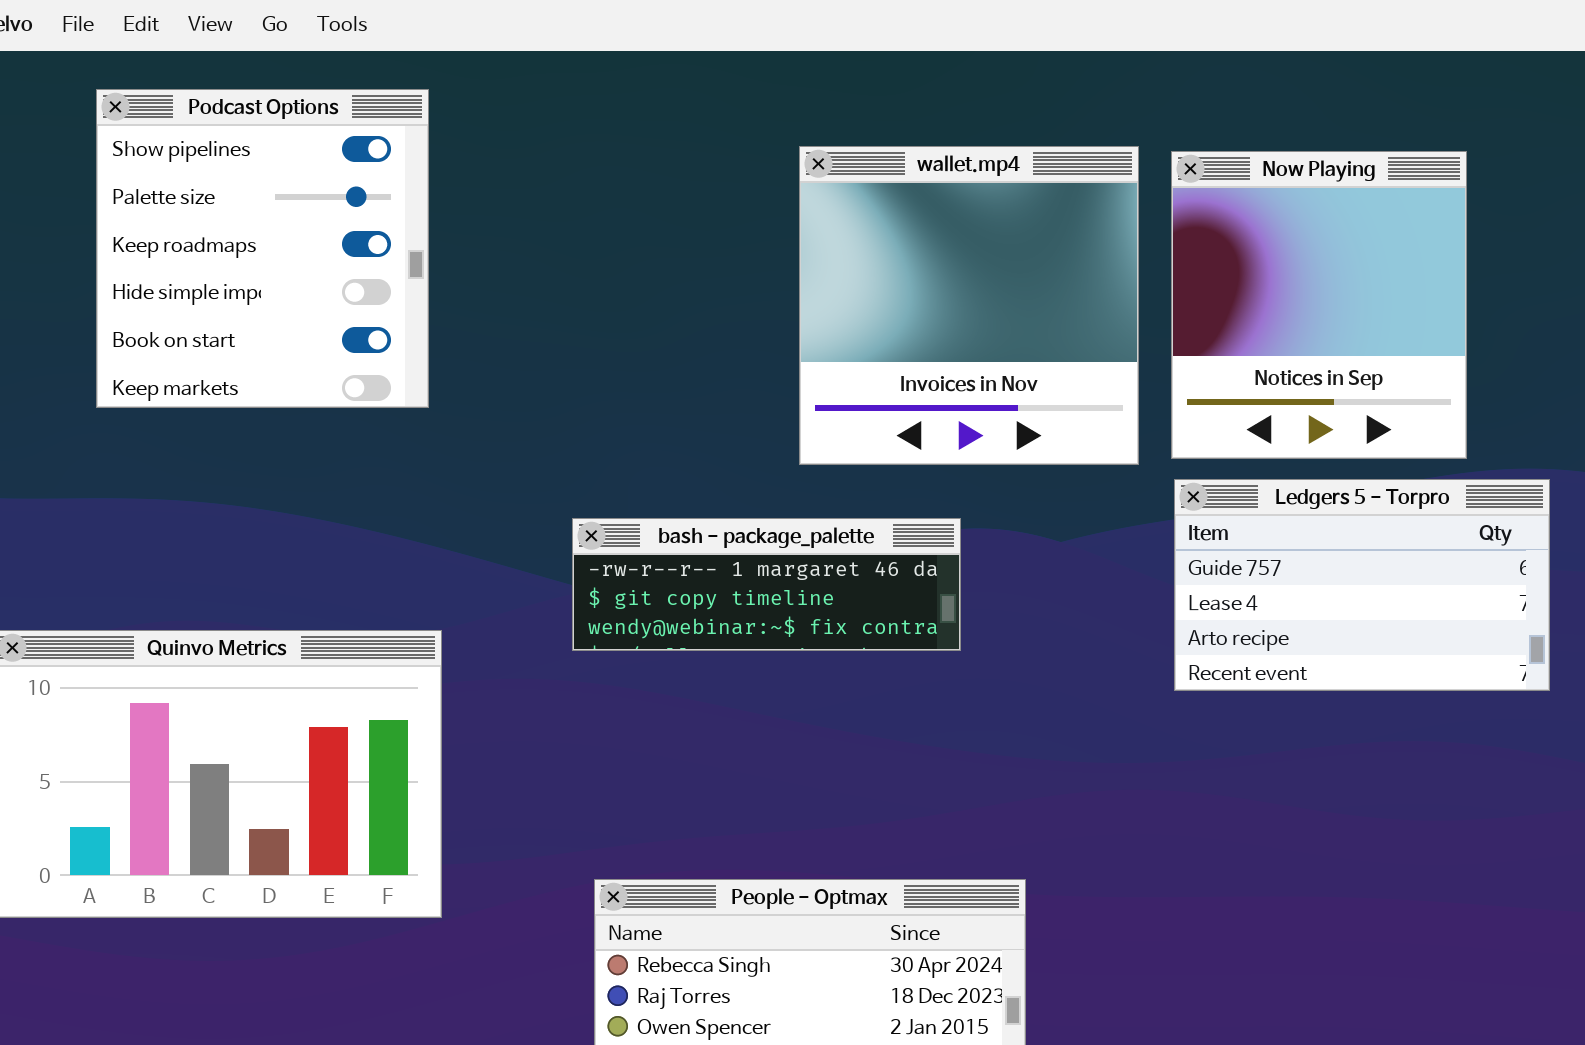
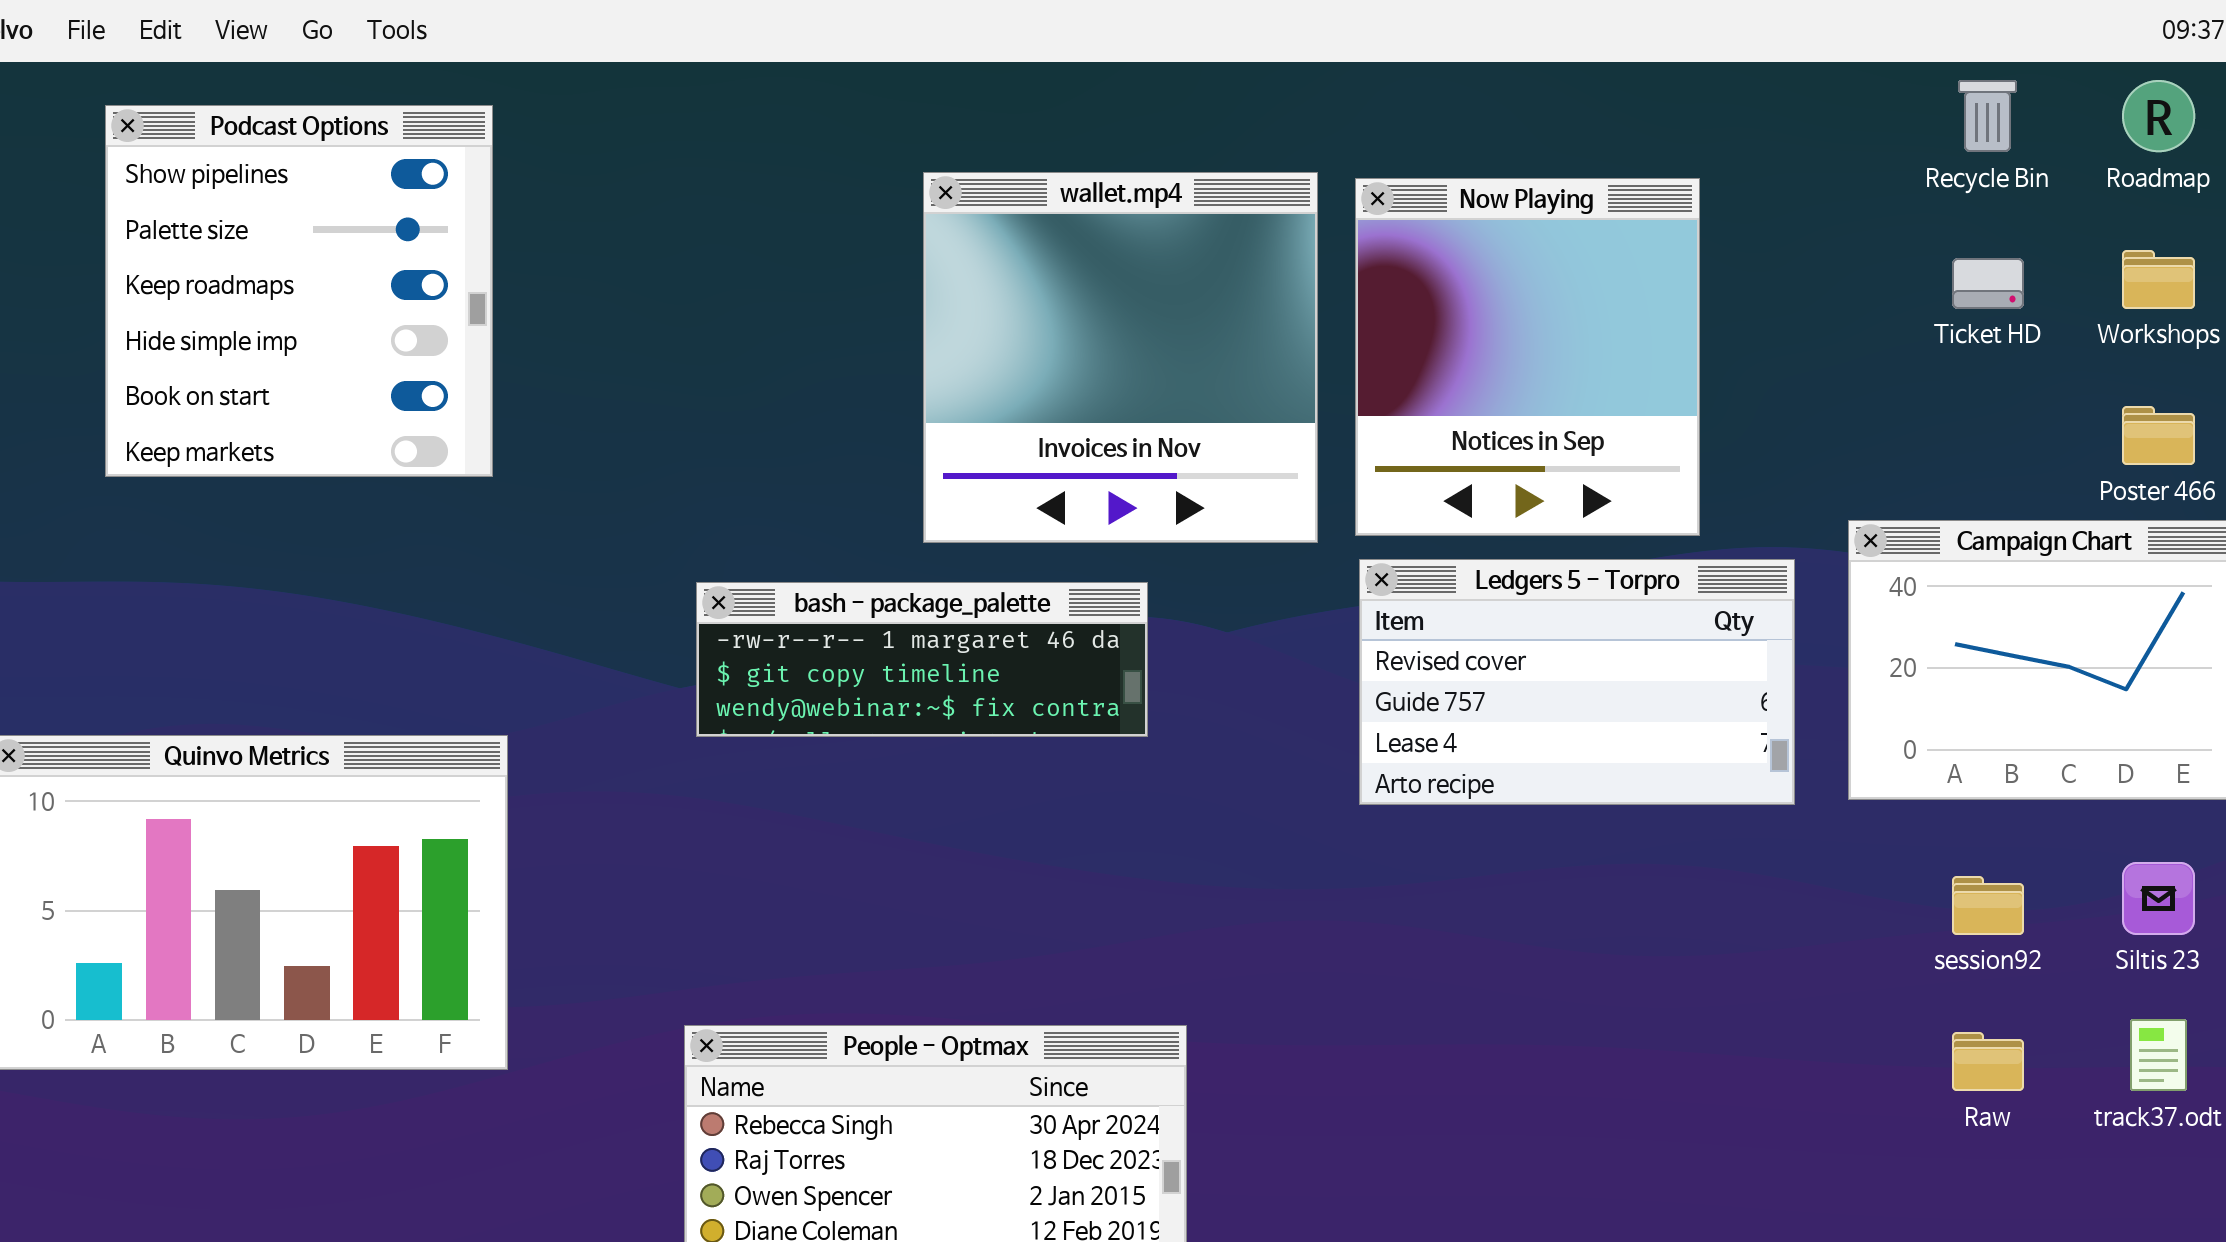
Ledgers 5 - Torpro: [1174,479,1550,691] -> [1359,559,1795,805], scrolled up 1 row
bash - package_palette: [572,518,961,651] -> [696,582,1148,737], moved

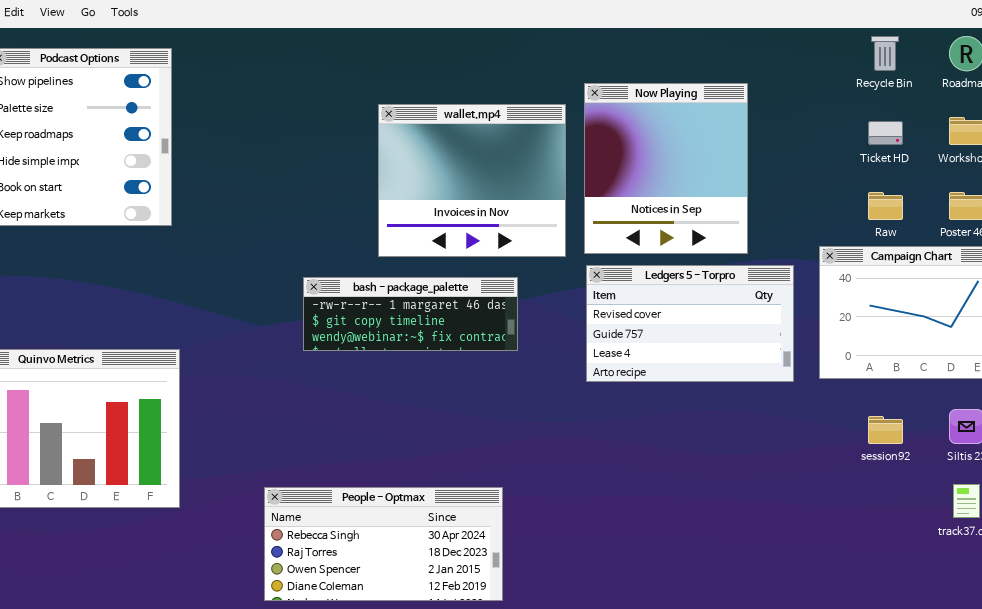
wallet.mp4: [923,172,1318,543] -> [378,104,566,257], resized
bash - package_palette: [696,582,1148,737] -> [303,277,518,351], moved
Raw: [1952,1032,2024,1091] -> [868,192,903,220], moved

